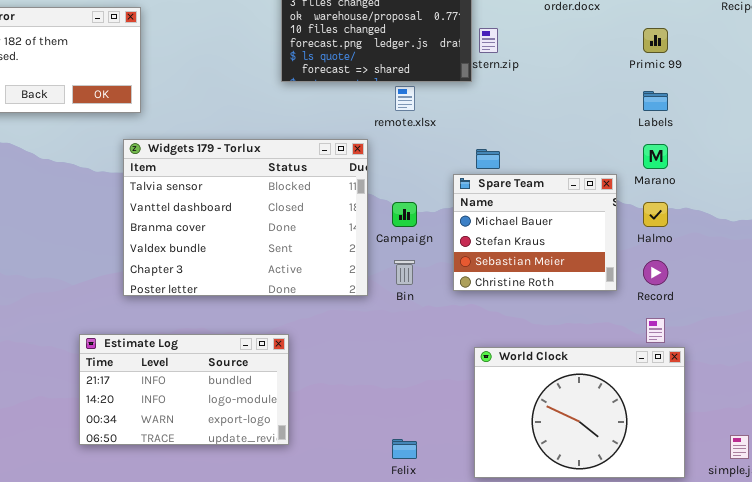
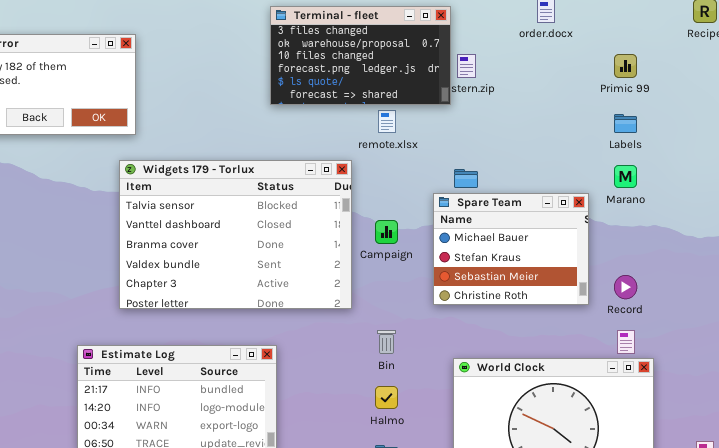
Halmo: [643,202,668,227] -> [375,386,398,409], moved
Bin: [394,260,415,285] -> [377,330,396,354], moved

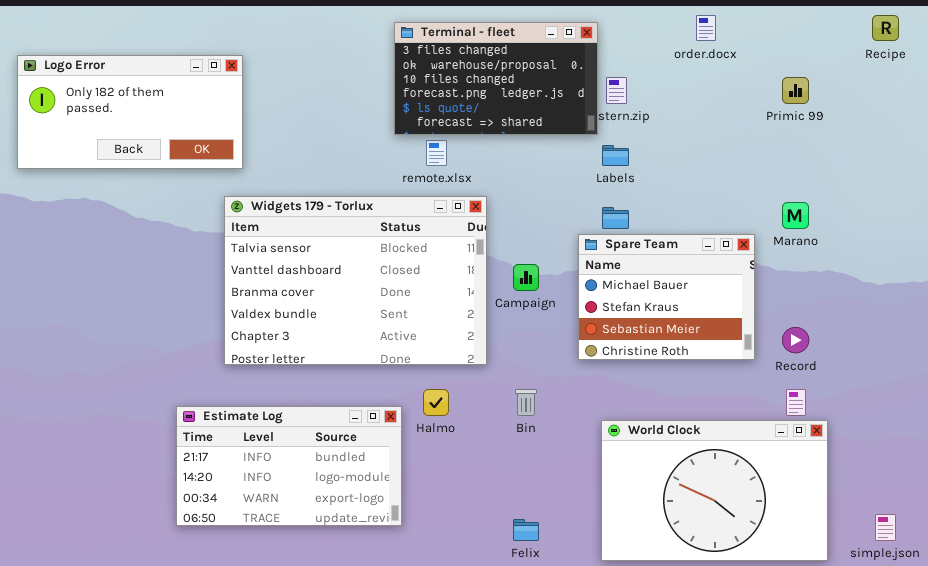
remote.xlsx: [378,110,396,133] -> [426,140,447,166], moved
Labels: [614,114,637,133] -> [602,145,629,166], moved
Halmo: [375,386,398,409] -> [423,389,449,416], moved

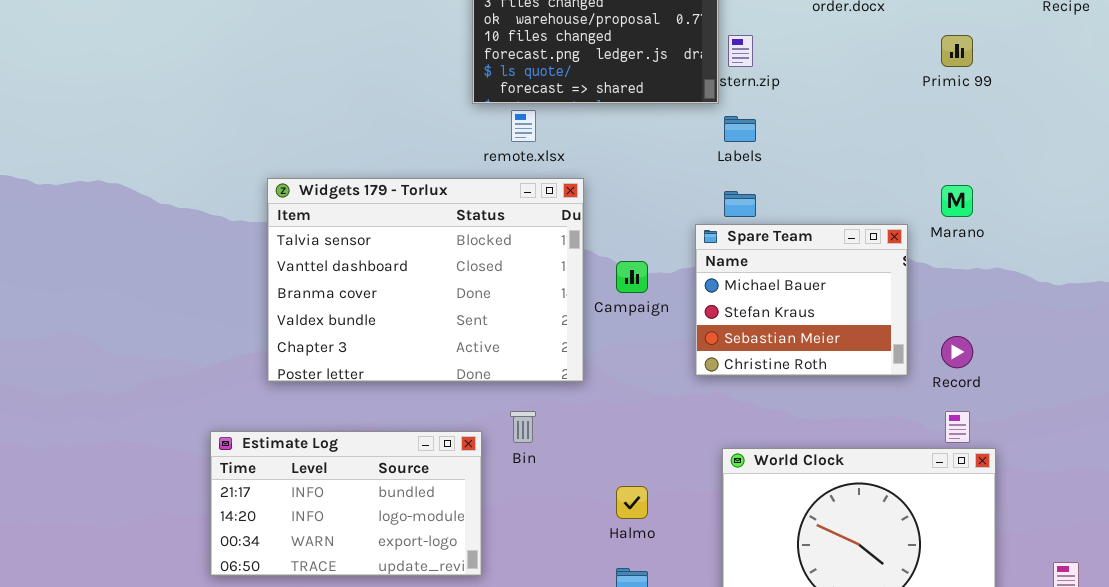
Logo Error: [17,55,243,169] -> none, closed
Halmo: [423,389,449,416] -> [616,486,648,519], moved
Bin: [515,389,537,416] -> [510,411,536,443], moved

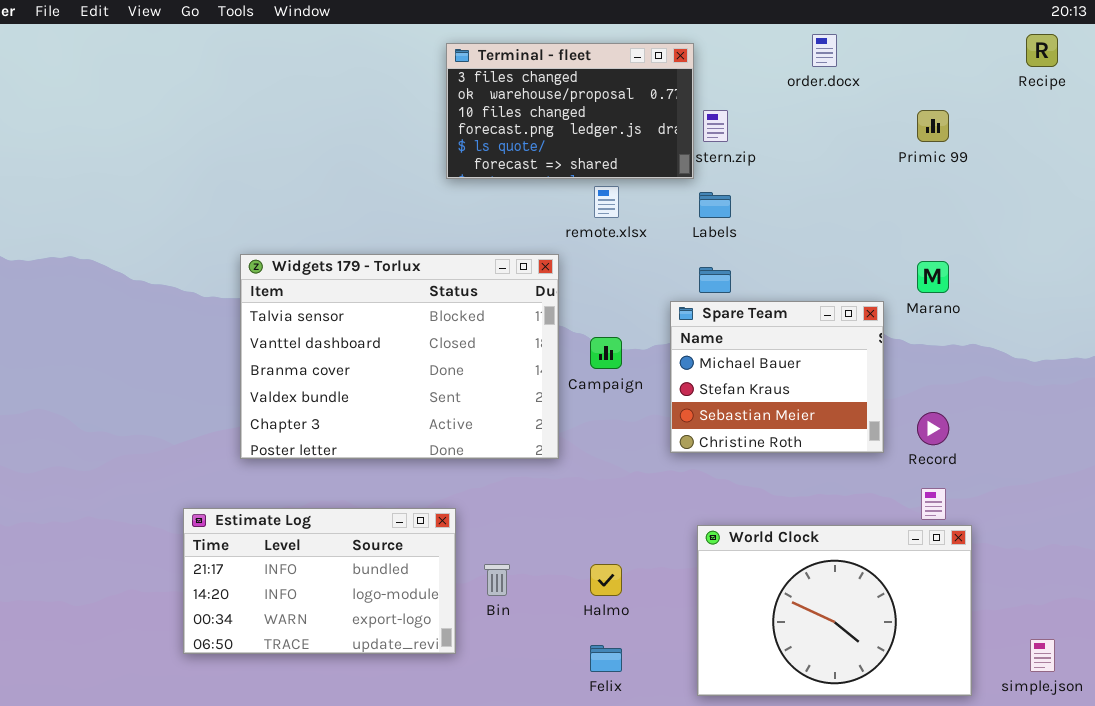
remote.xlsx: [511,110,536,142] -> [594,186,619,218], moved
Bin: [510,411,536,443] -> [484,564,510,596], moved

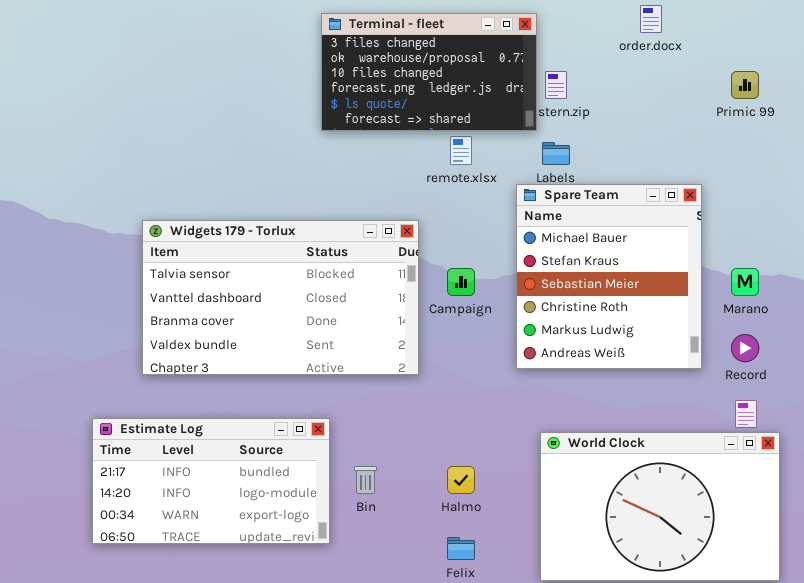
Widgets 179 - Torlux: [240,254,559,459] -> [142,220,419,375], resized
Marano: [917,261,949,293] -> [731,268,759,296], moved
Spare Team: [670,301,884,453] -> [516,184,702,369], resized

